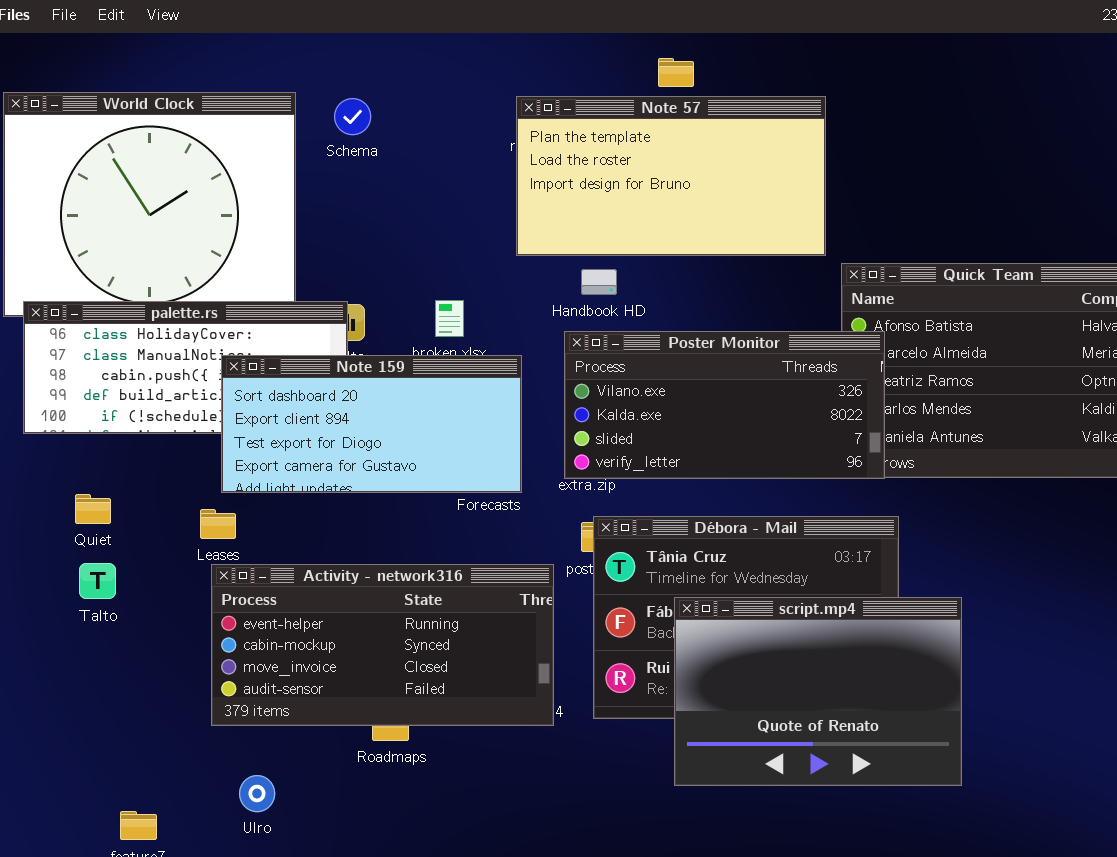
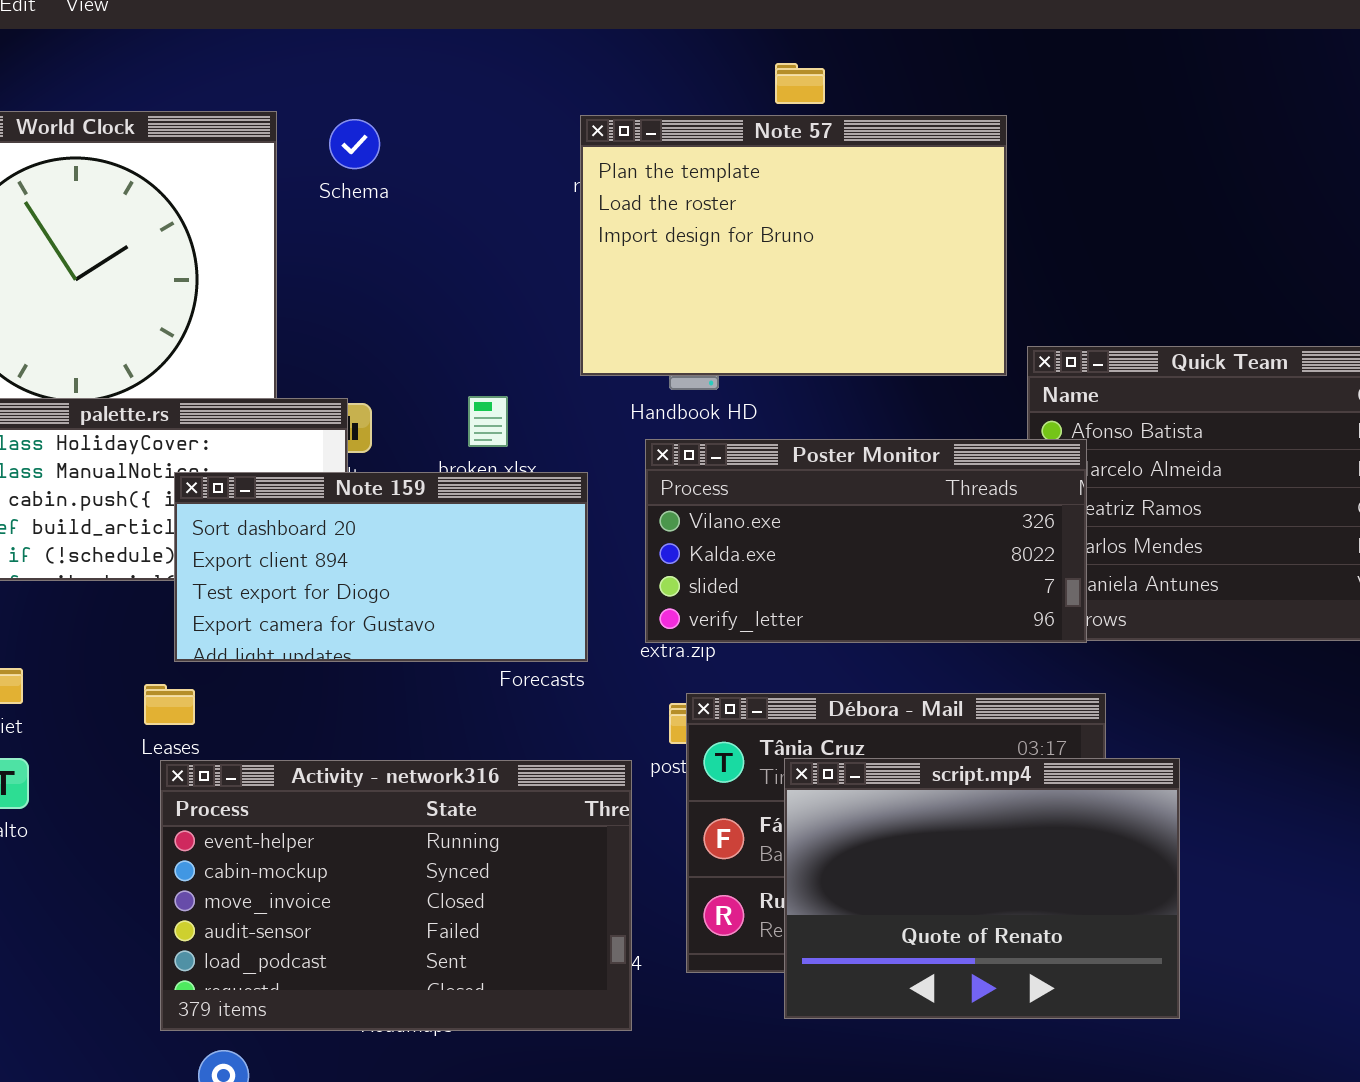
Note 57: [516,96,826,256] -> [580,115,1007,376], resized
Activity - network316: [211,564,554,726] -> [160,760,632,1031], resized
script.mp4: [674,597,962,786] -> [784,758,1180,1019], moved

